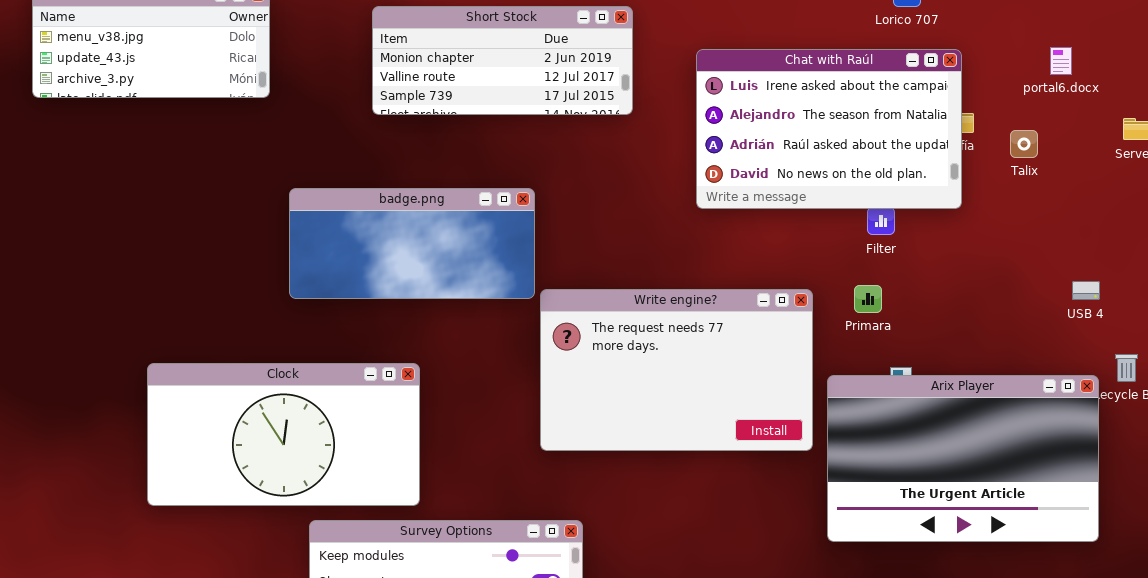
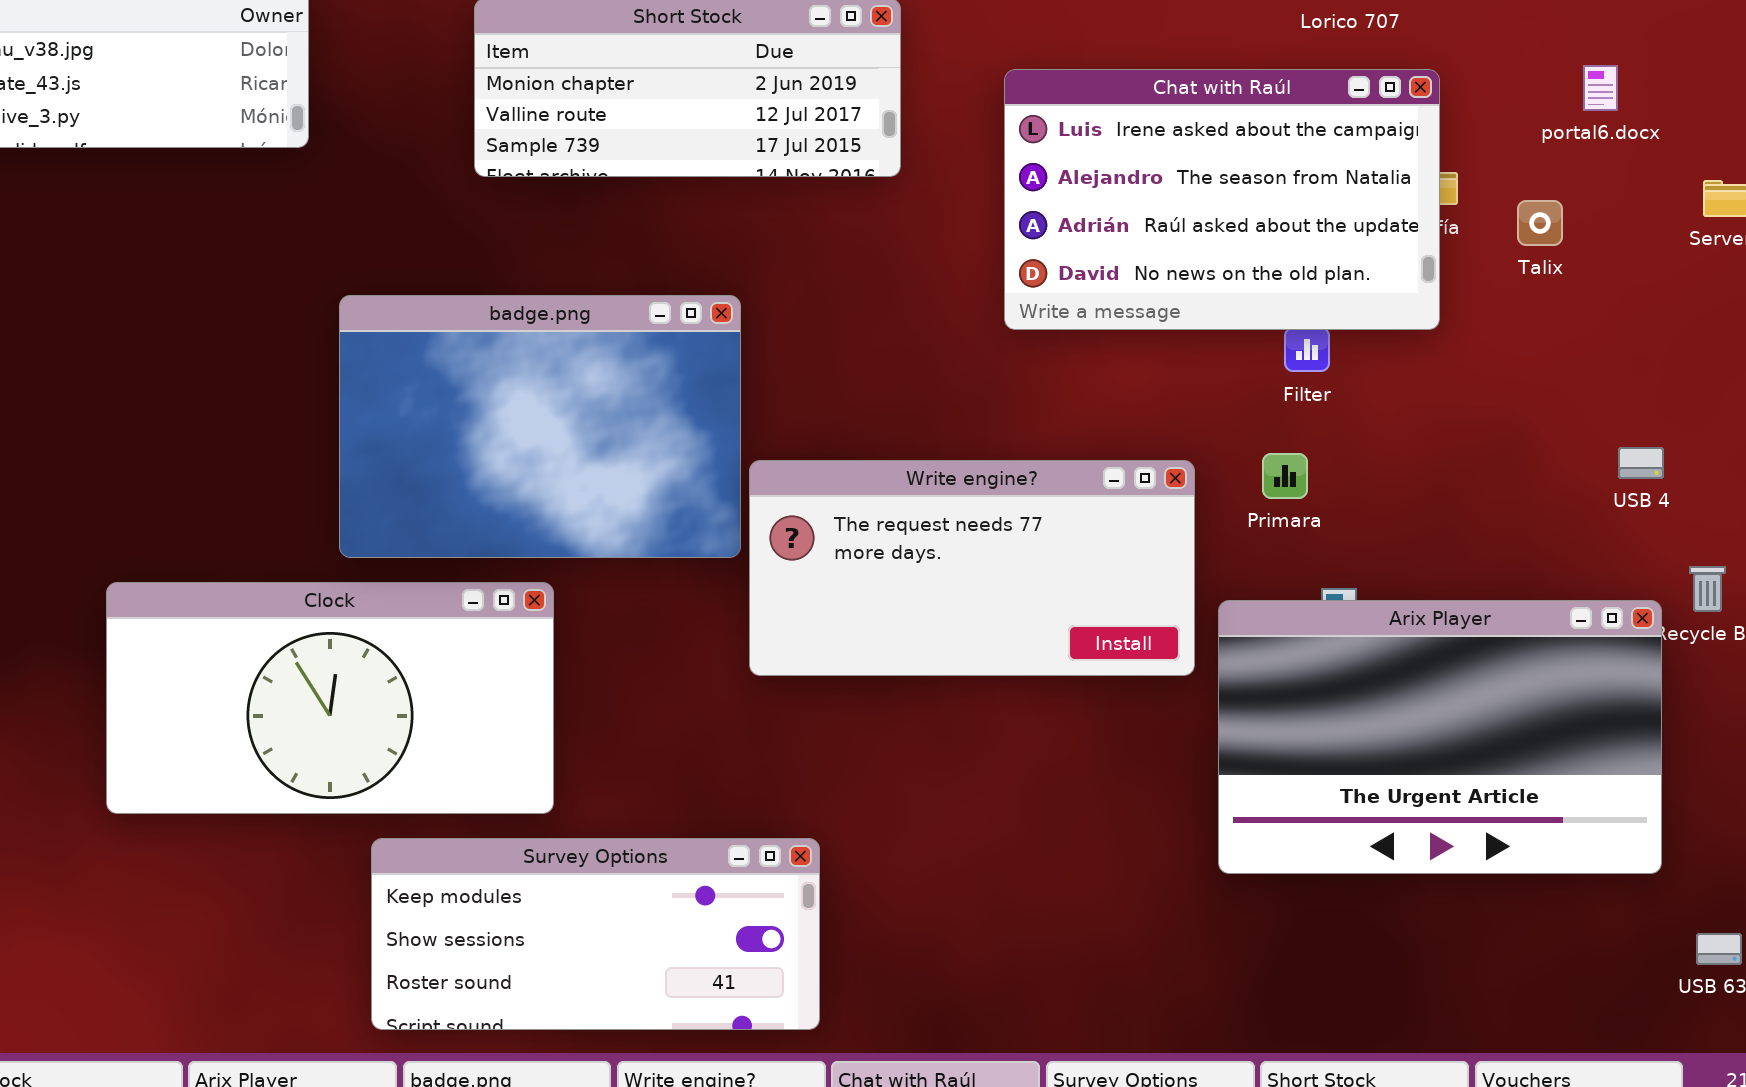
badge.png: [289,188,535,299] -> [339,295,741,558], resized
Write engine?: [540,289,813,451] -> [749,460,1195,676], resized

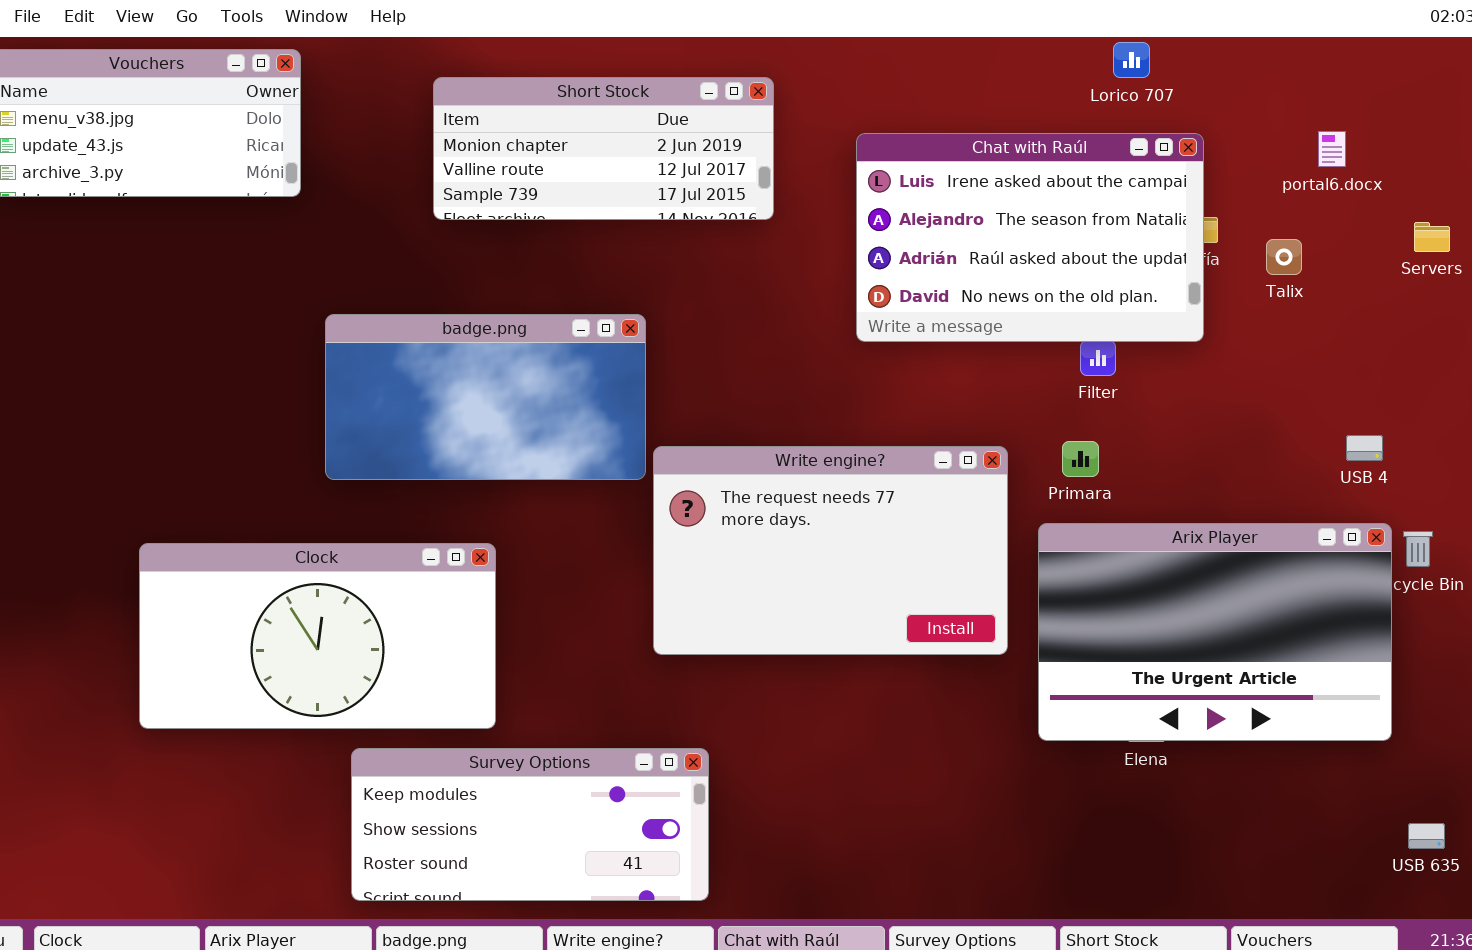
badge.png: [339,295,741,558] -> [325,314,646,480], resized
Write engine?: [749,460,1195,676] -> [653,446,1008,655], resized
Arix Player: [1218,600,1662,874] -> [1038,523,1392,741], moved

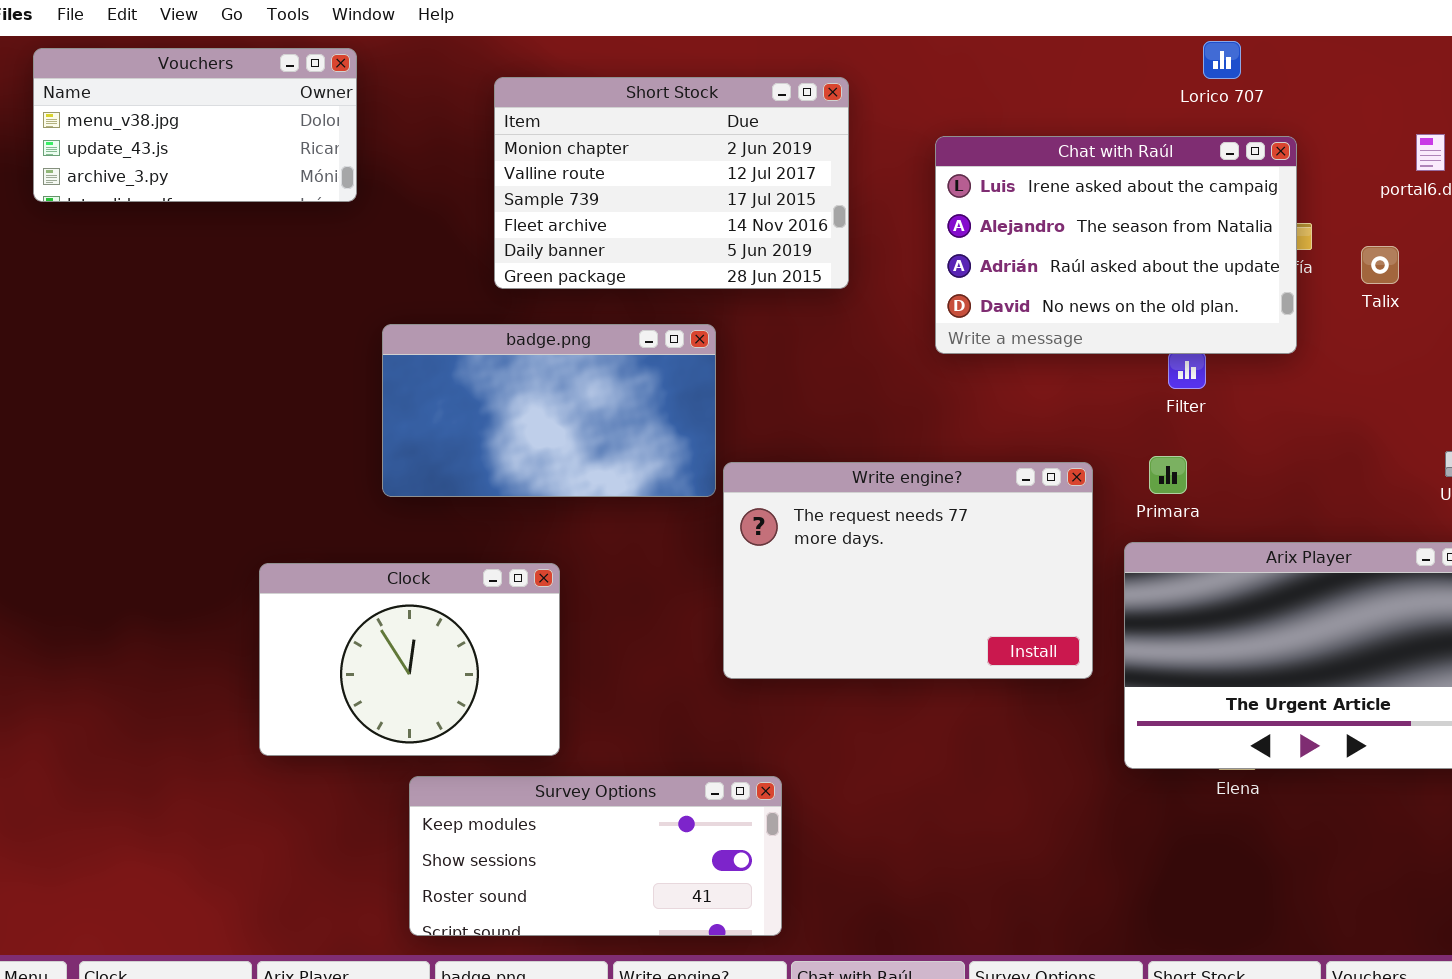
Short Stock: [433,77,774,220] -> [494,77,849,289], resized
Clock: [139,543,496,729] -> [259,563,560,756], resized

